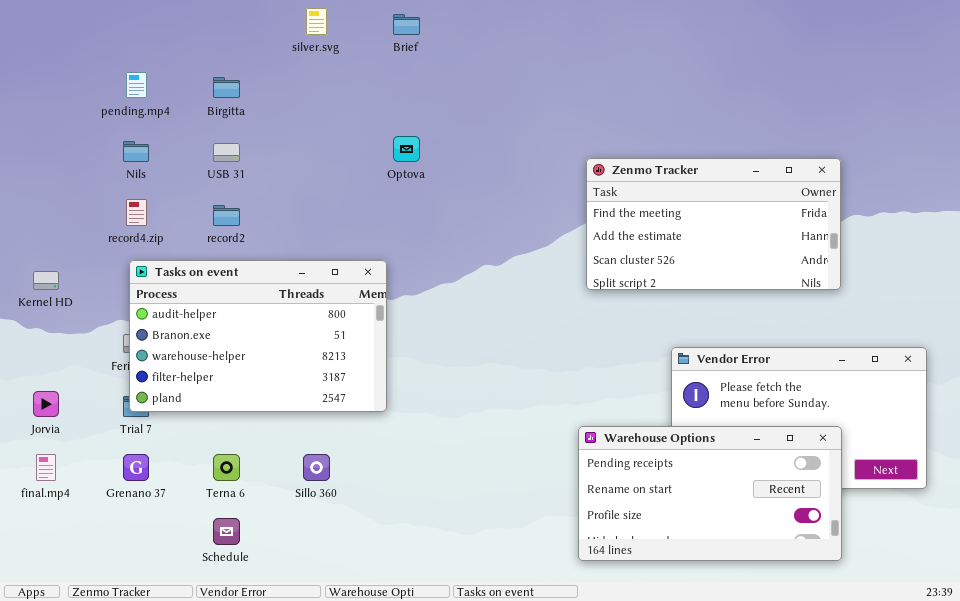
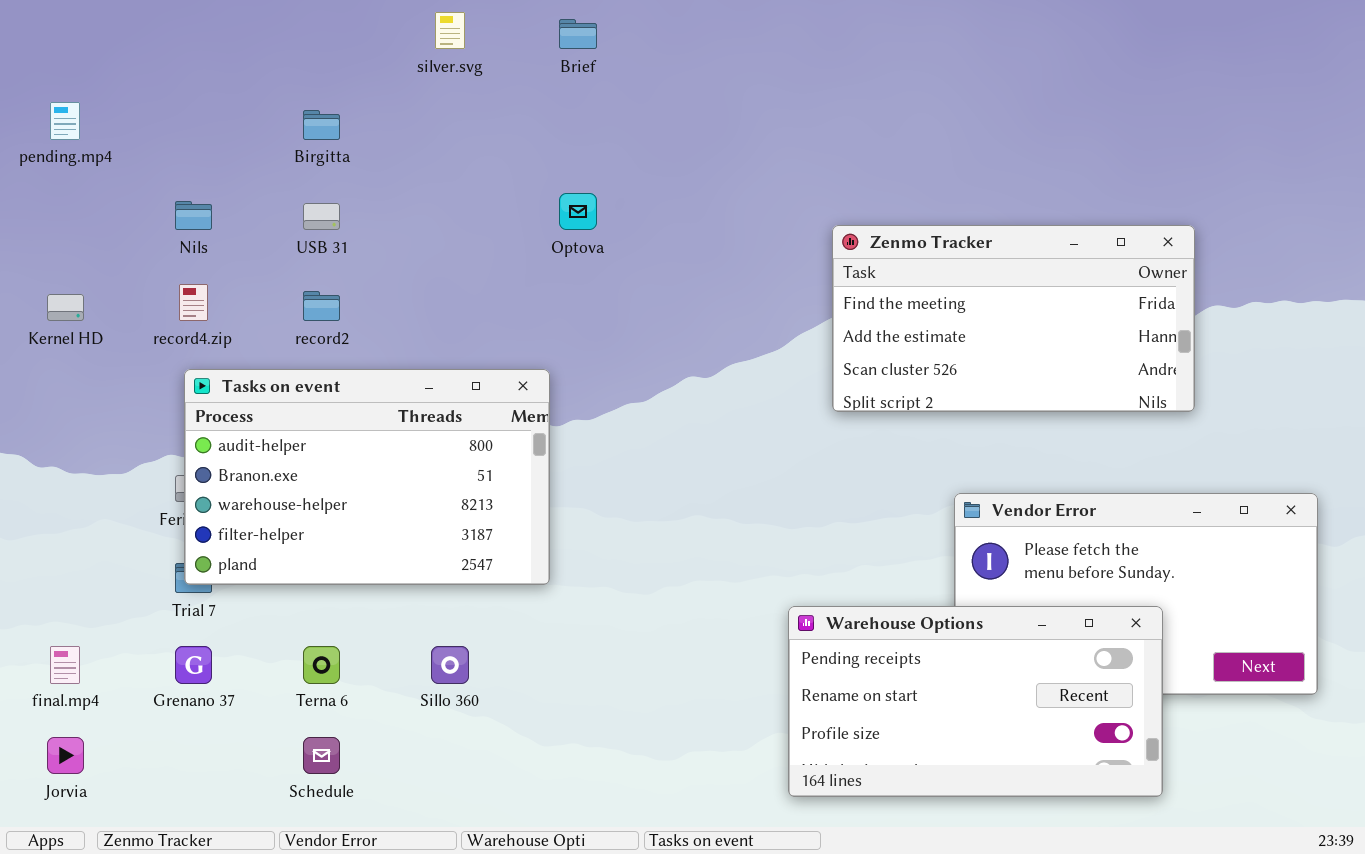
pending.mp4: [126,72,147,98] -> [50,102,80,140], moved
Kernel HD: [33,271,59,290] -> [47,294,84,321], moved
Jorvia: [33,391,59,417] -> [47,737,84,774], moved
Warehouse Options: [578,426,842,561] -> [788,606,1163,797], moved

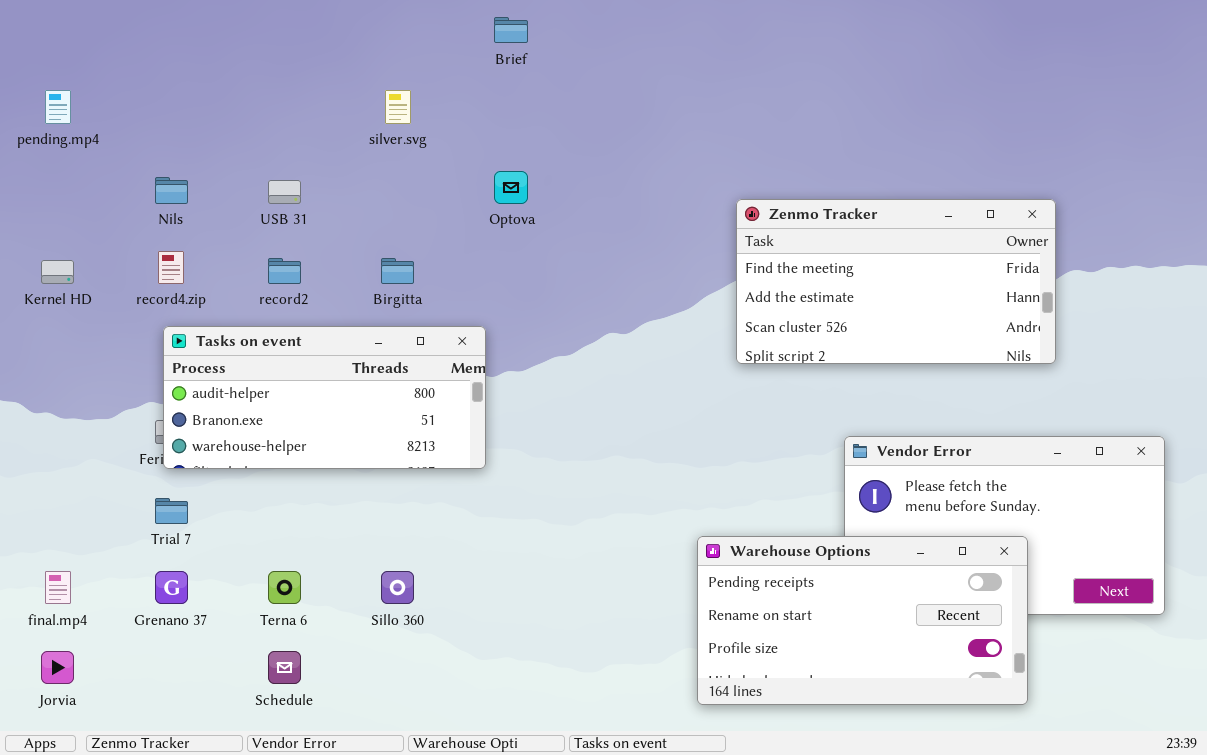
silver.svg: [435,12,465,49] -> [385,90,411,124], moved
Birgitta: [303,110,340,140] -> [381,258,414,284], moved
Tasks on event: [184,369,550,585] -> [163,326,486,469], resized

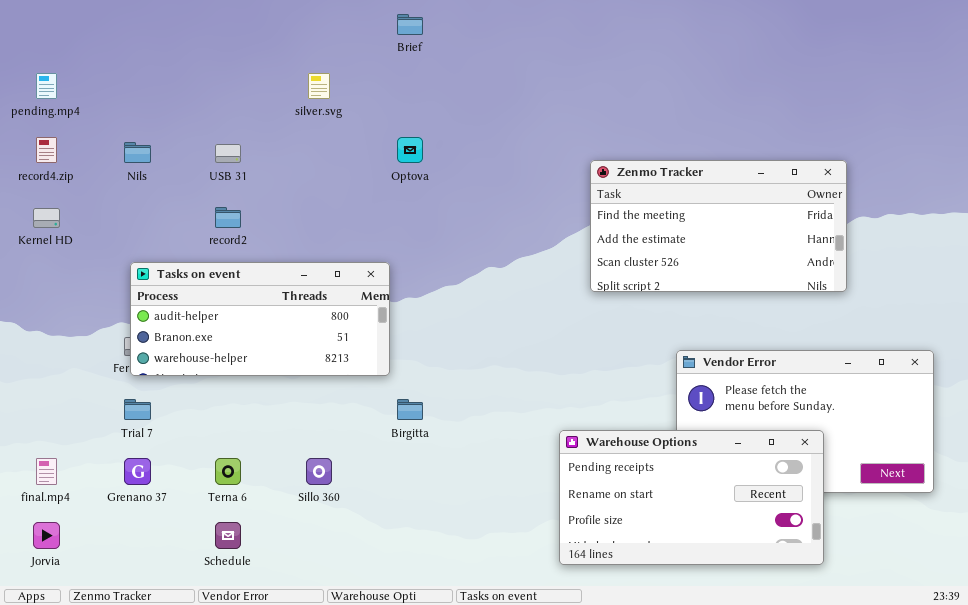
record4.zip: [158,251,184,284] -> [36,137,57,163], moved
Birgitta: [381,258,414,284] -> [397,399,423,420], moved

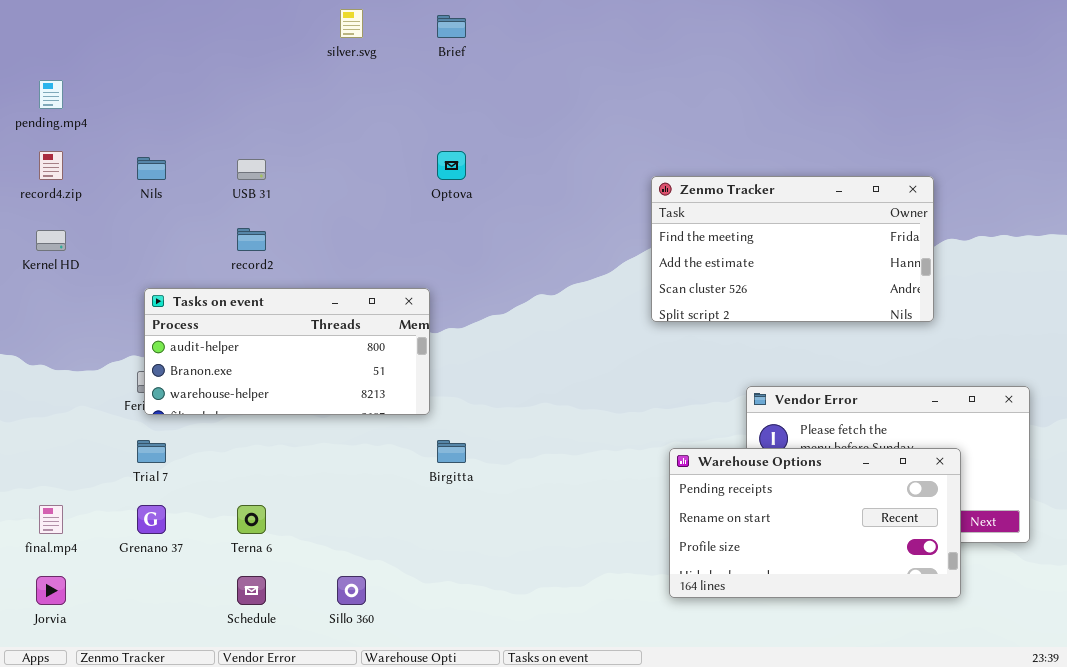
silver.svg: [308,73,330,99] -> [340,9,363,38], moved
Warehouse Options: [559,430,824,565] -> [669,448,961,598], moved
Sillo 360: [306,458,332,485] -> [337,576,366,605], moved

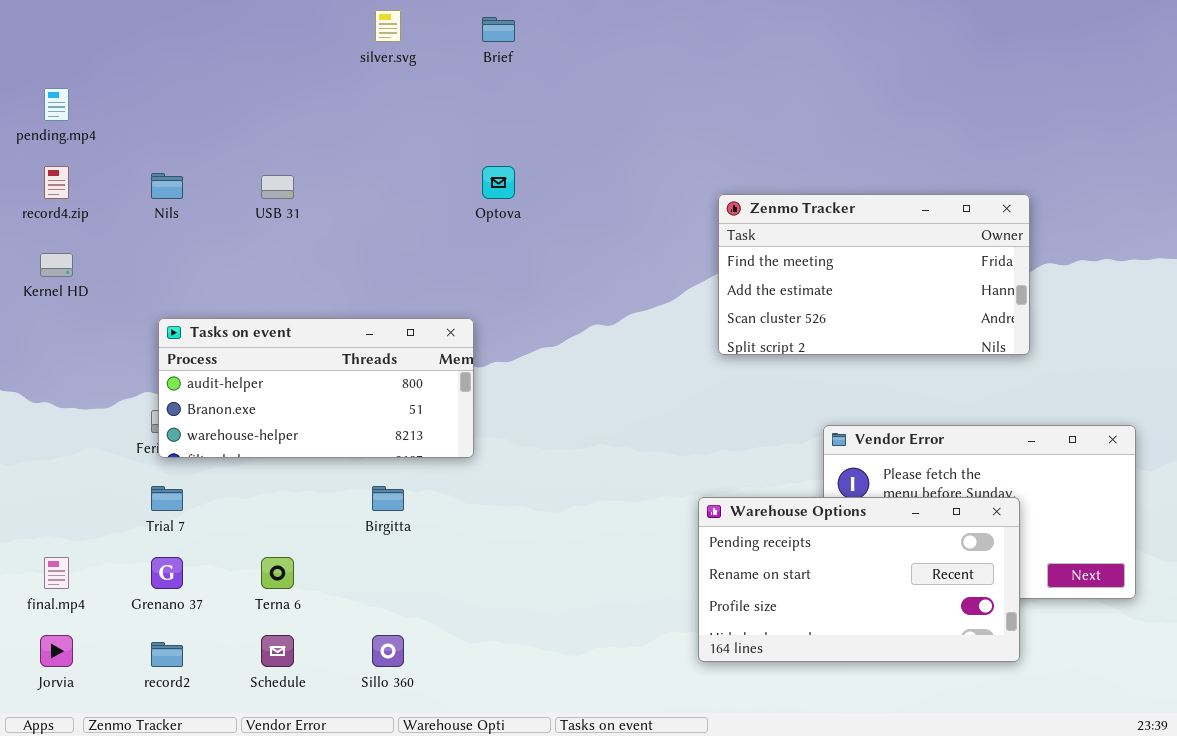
record2: [237,228,266,251] -> [151,642,183,667], moved
Birgitta: [437,440,466,463] -> [372,486,404,511], moved
Warehouse Options: [669,448,961,598] -> [698,497,1020,662], moved

